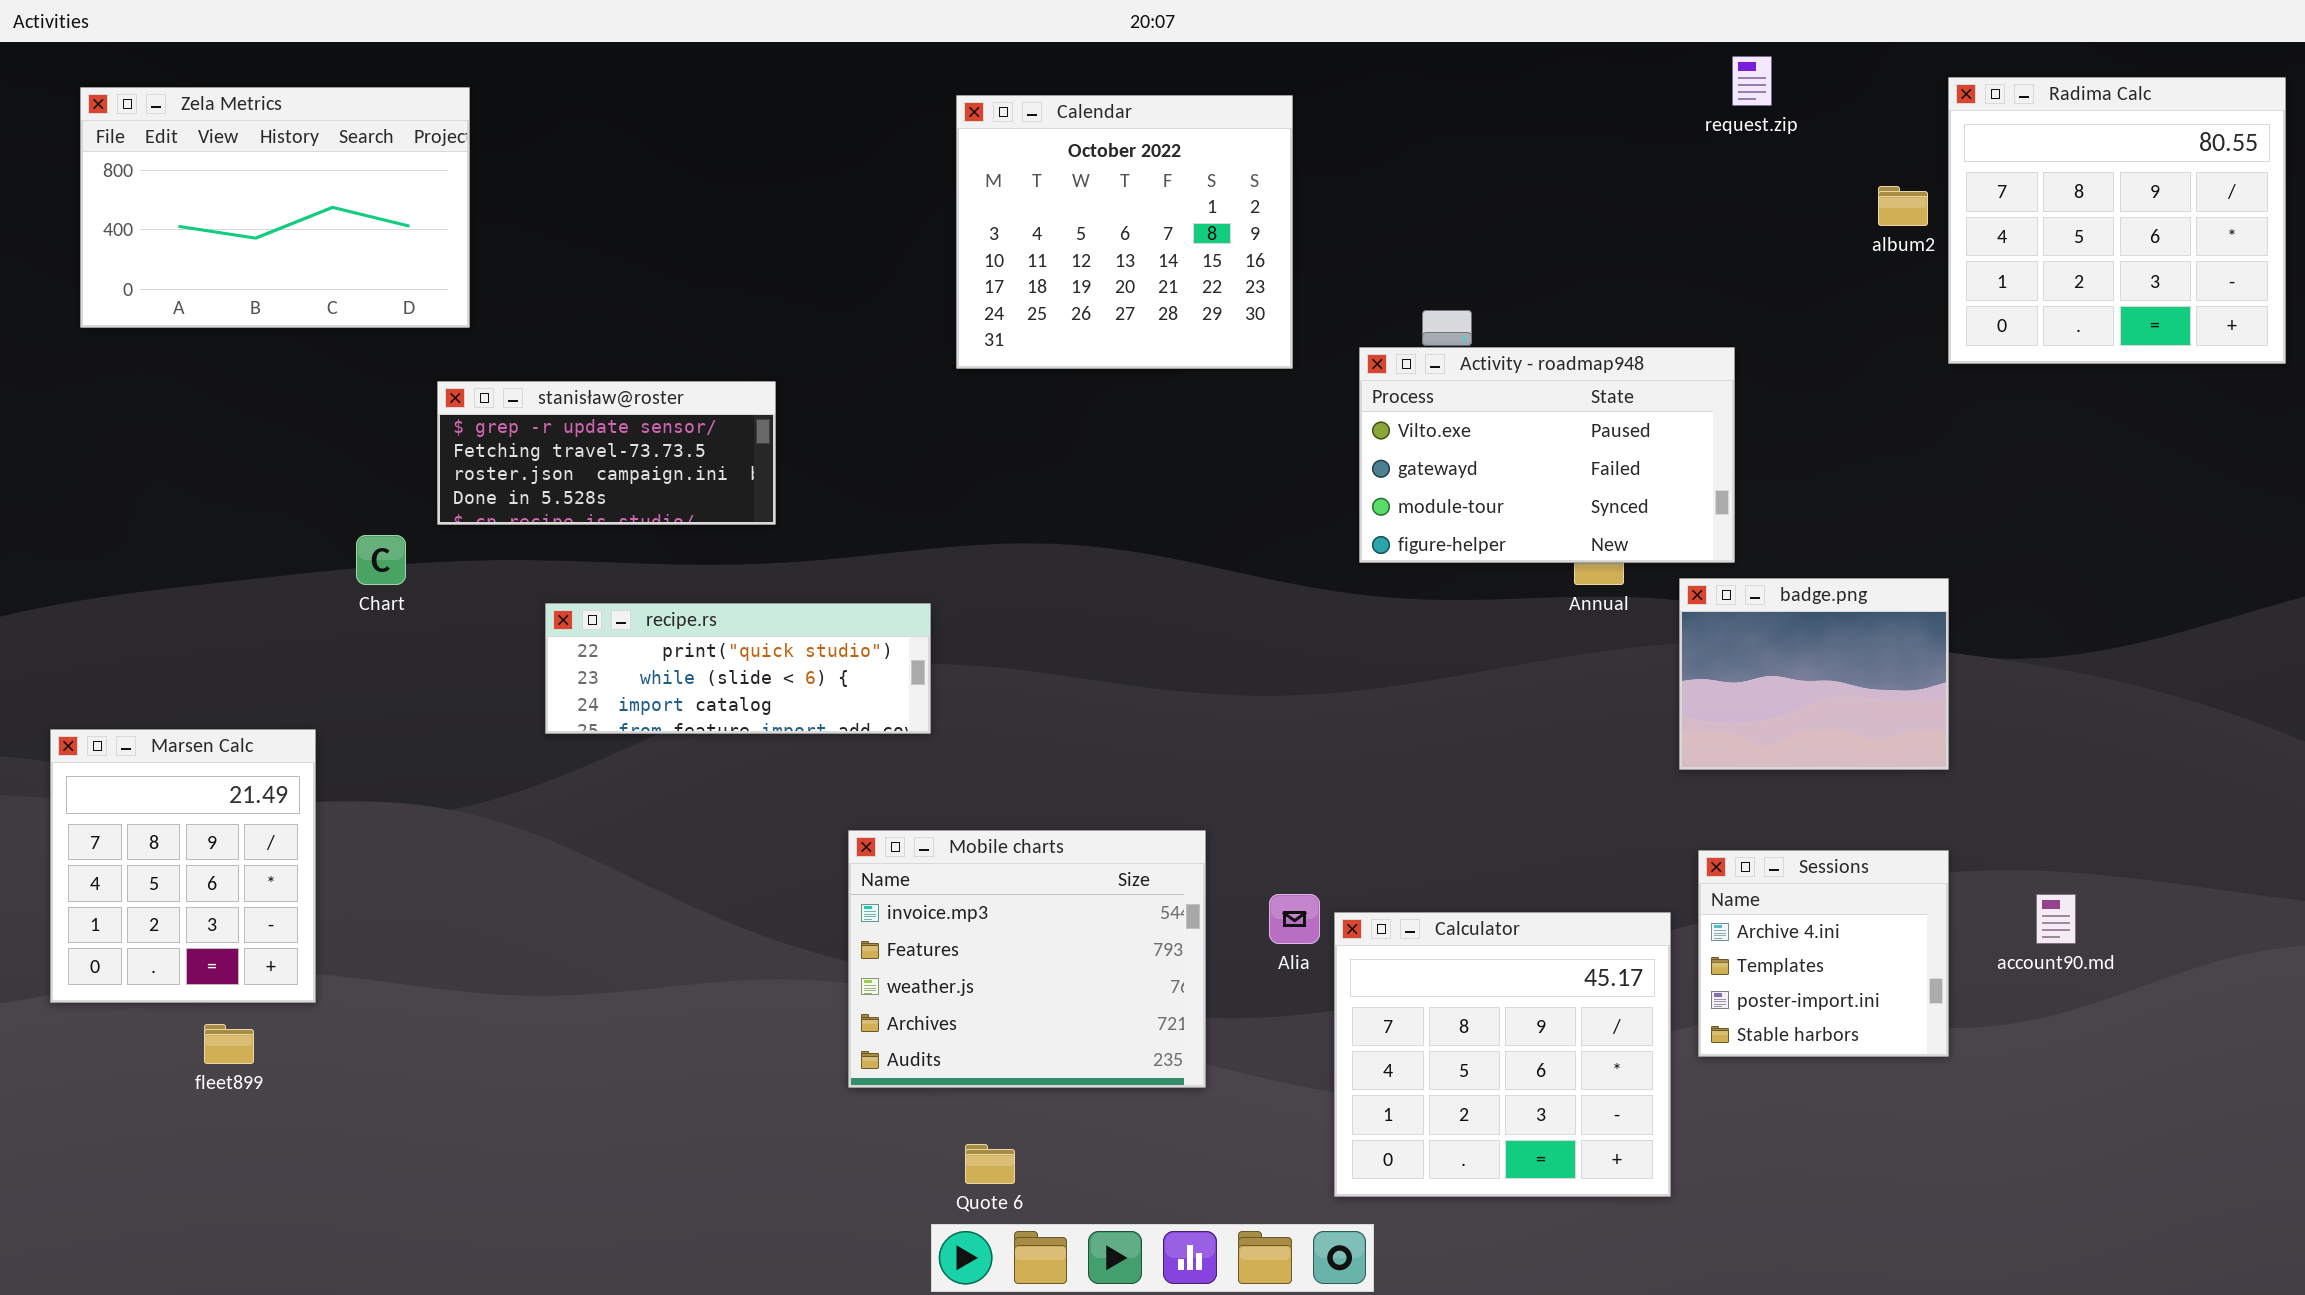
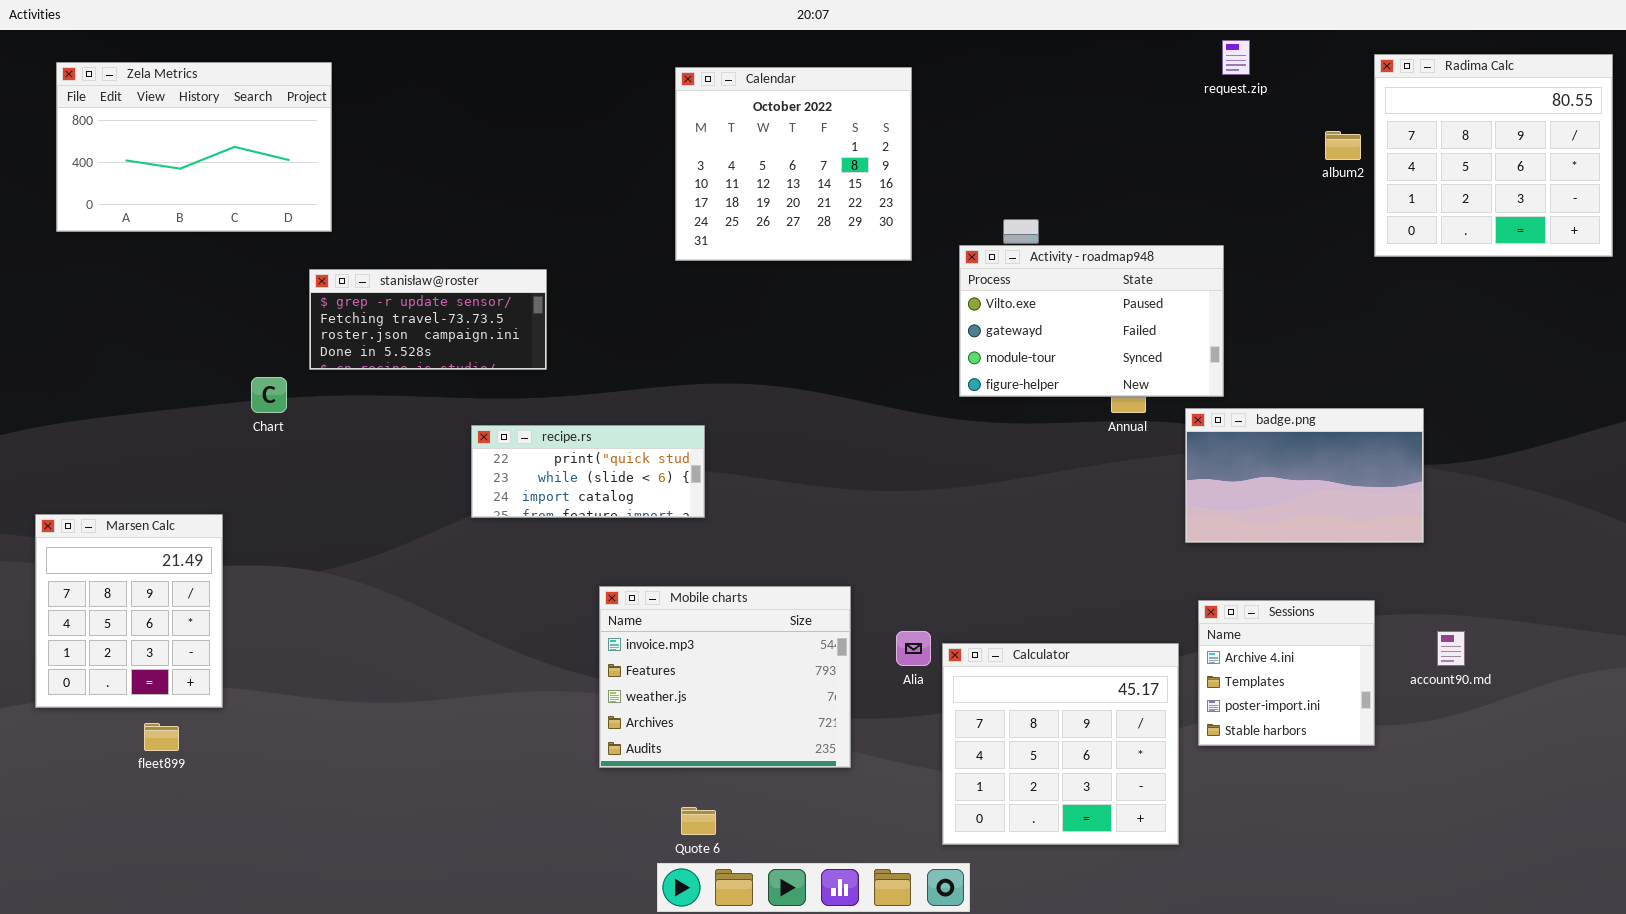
badge.png: [1679,578,1949,770] -> [1185,408,1424,543], resized
recipe.rs: [545,603,931,734] -> [471,425,705,518], moved, resized

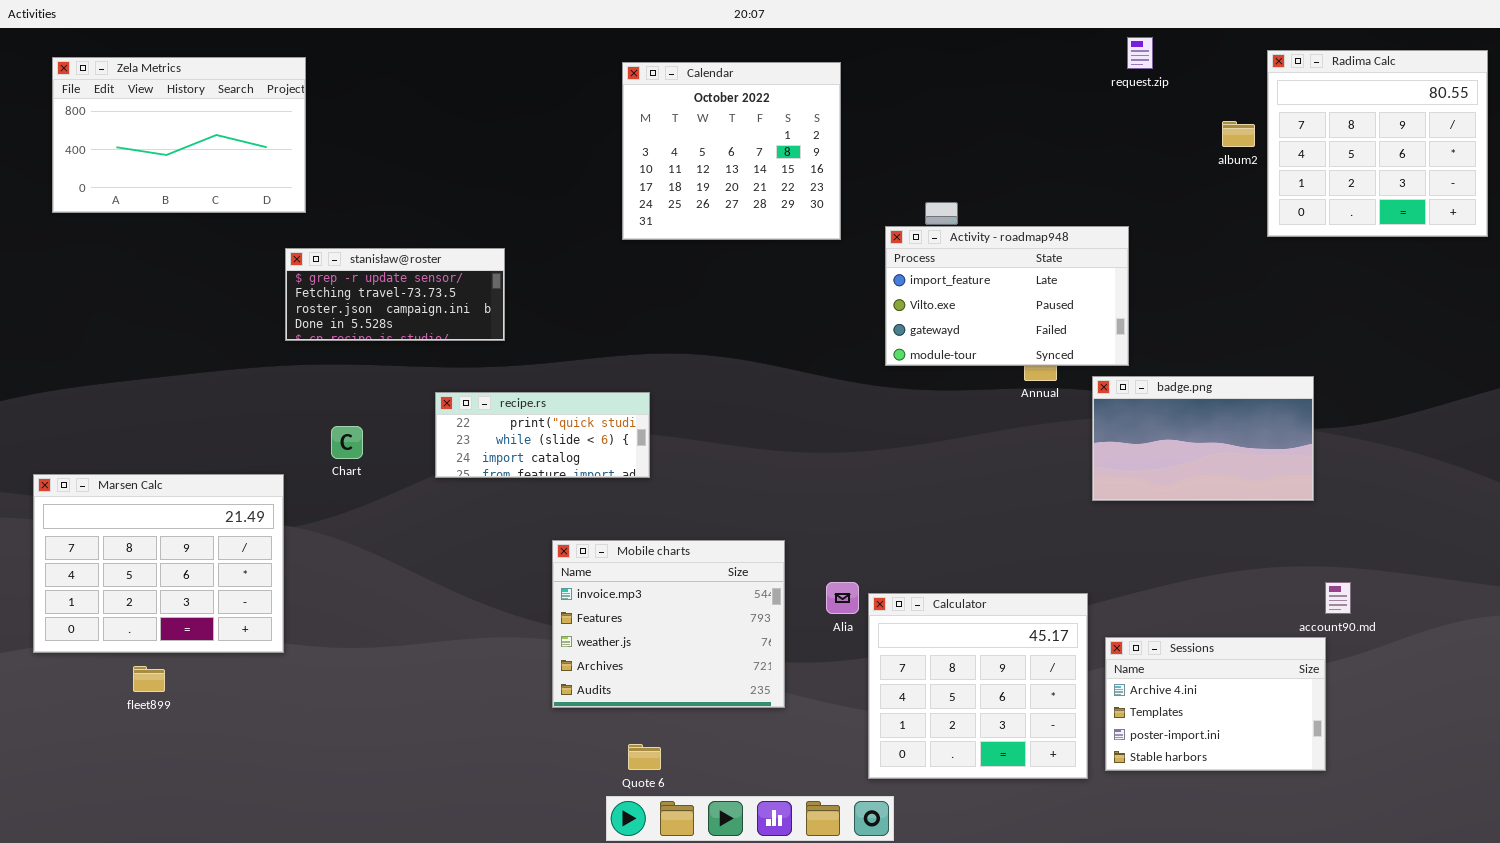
Activity - roadmap948: [959,245,1224,397] -> [885,226,1129,366], scrolled up 1 row
Chart: [251,377,287,413] -> [331,426,363,459], moved
Marsen Calc: [35,514,223,708] -> [33,474,284,653], resized
Sessions: [1198,600,1375,746] -> [1105,637,1326,771], moved, resized

